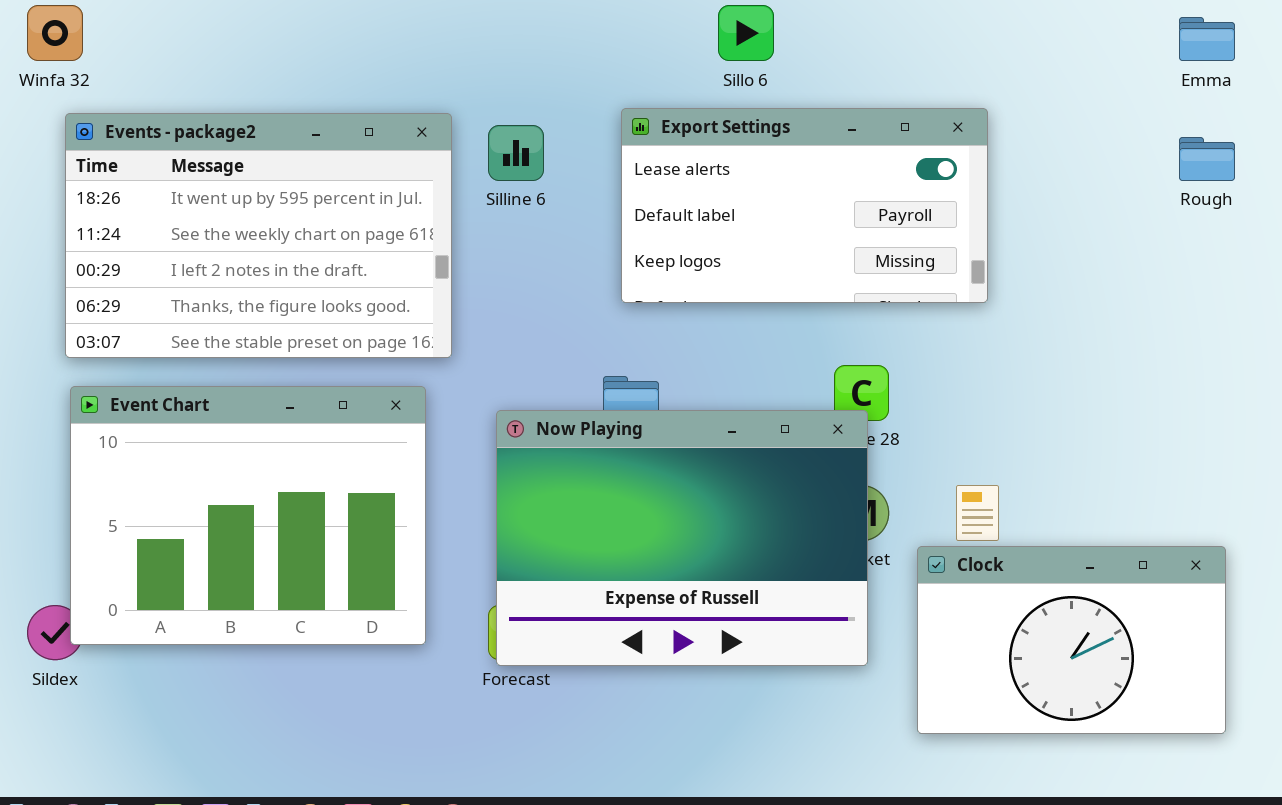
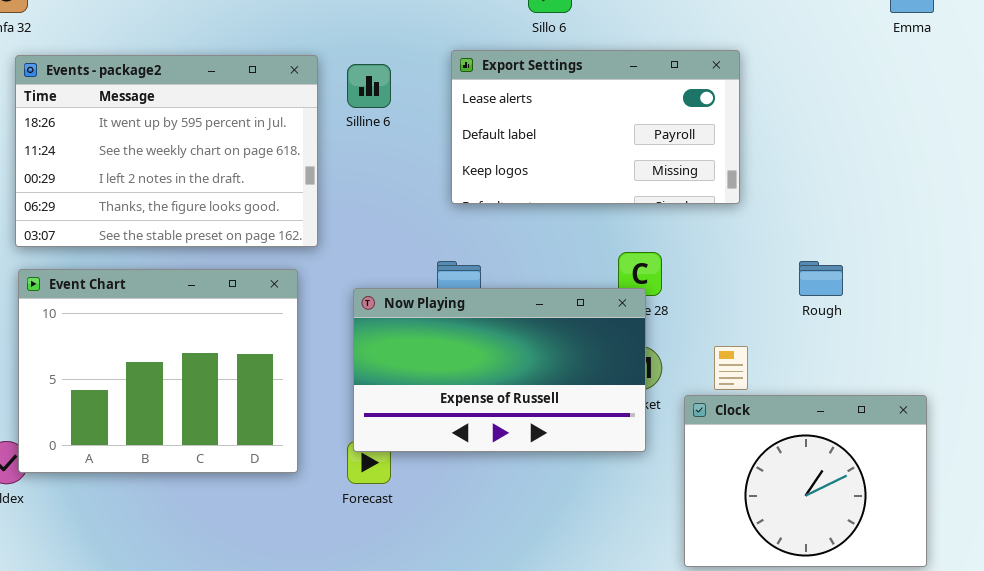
Rough: [1179,137,1235,181] -> [799,261,843,296], moved
Now Playing: [496,410,868,666] -> [353,288,646,452], resized
Clock: [917,546,1226,734] -> [684,395,927,567], resized

